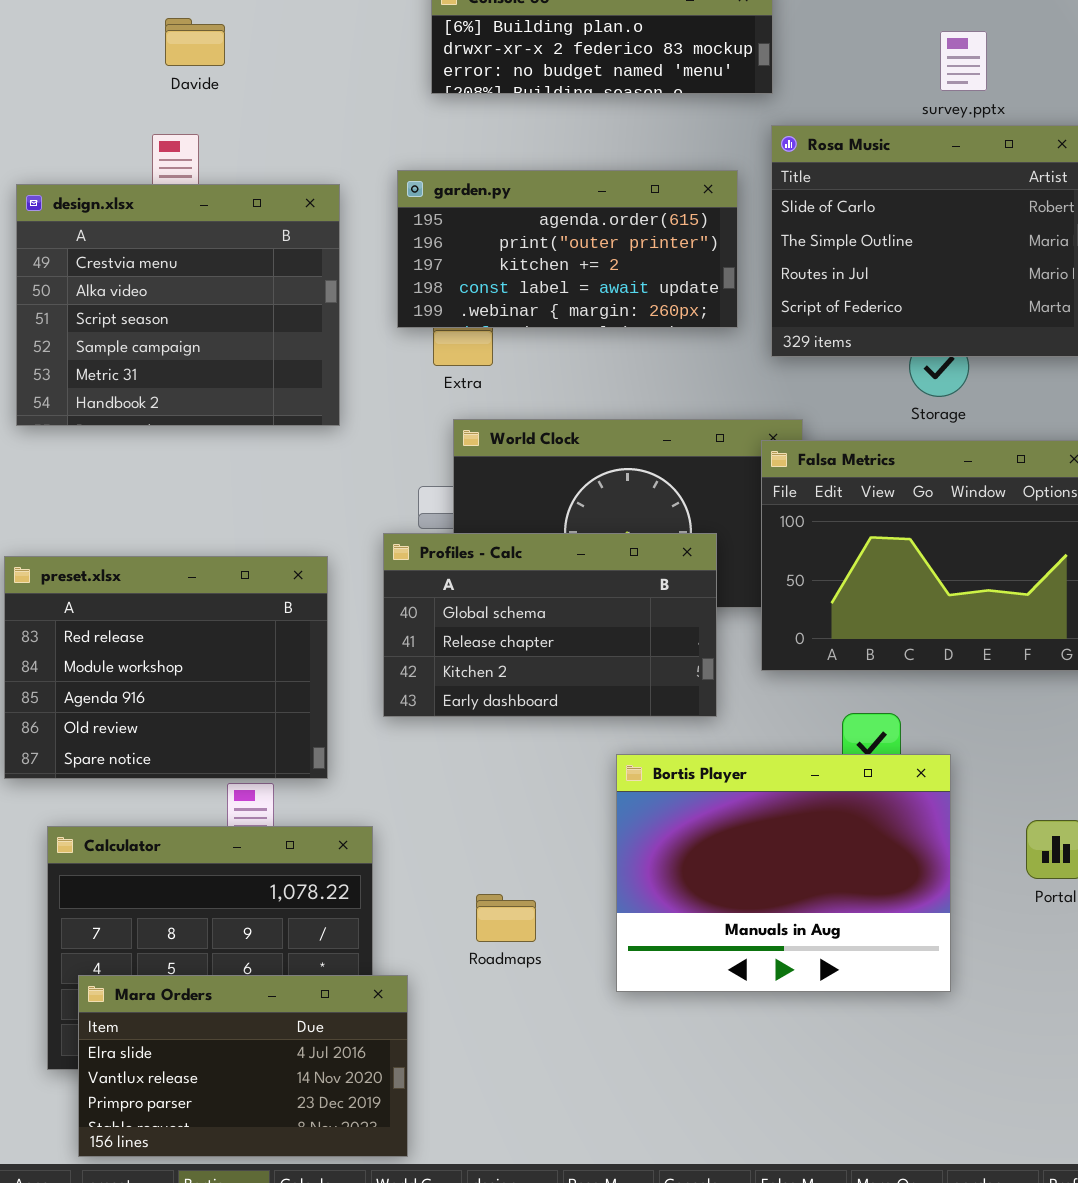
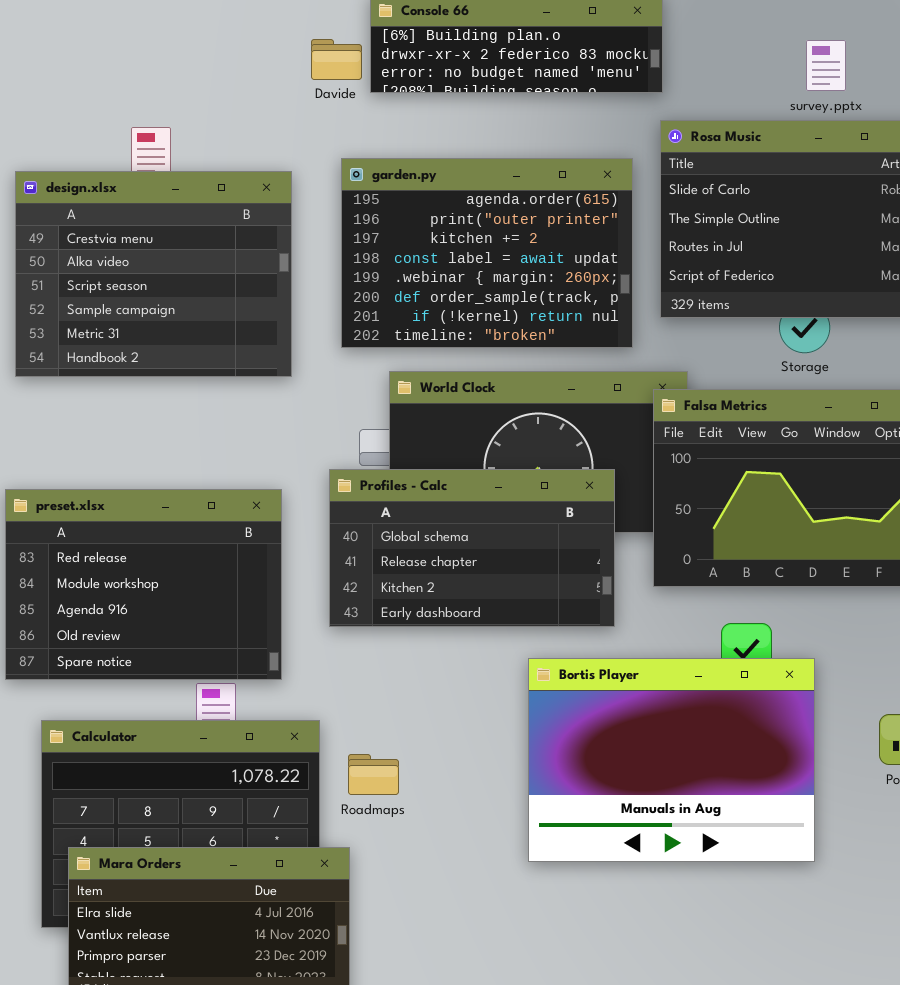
Davide: [165,18,225,66] -> [311,39,362,80], moved
garden.py: [397,170,738,328] -> [341,158,633,348], resized
Roadmaps: [476,894,536,942] -> [348,754,399,795], moved

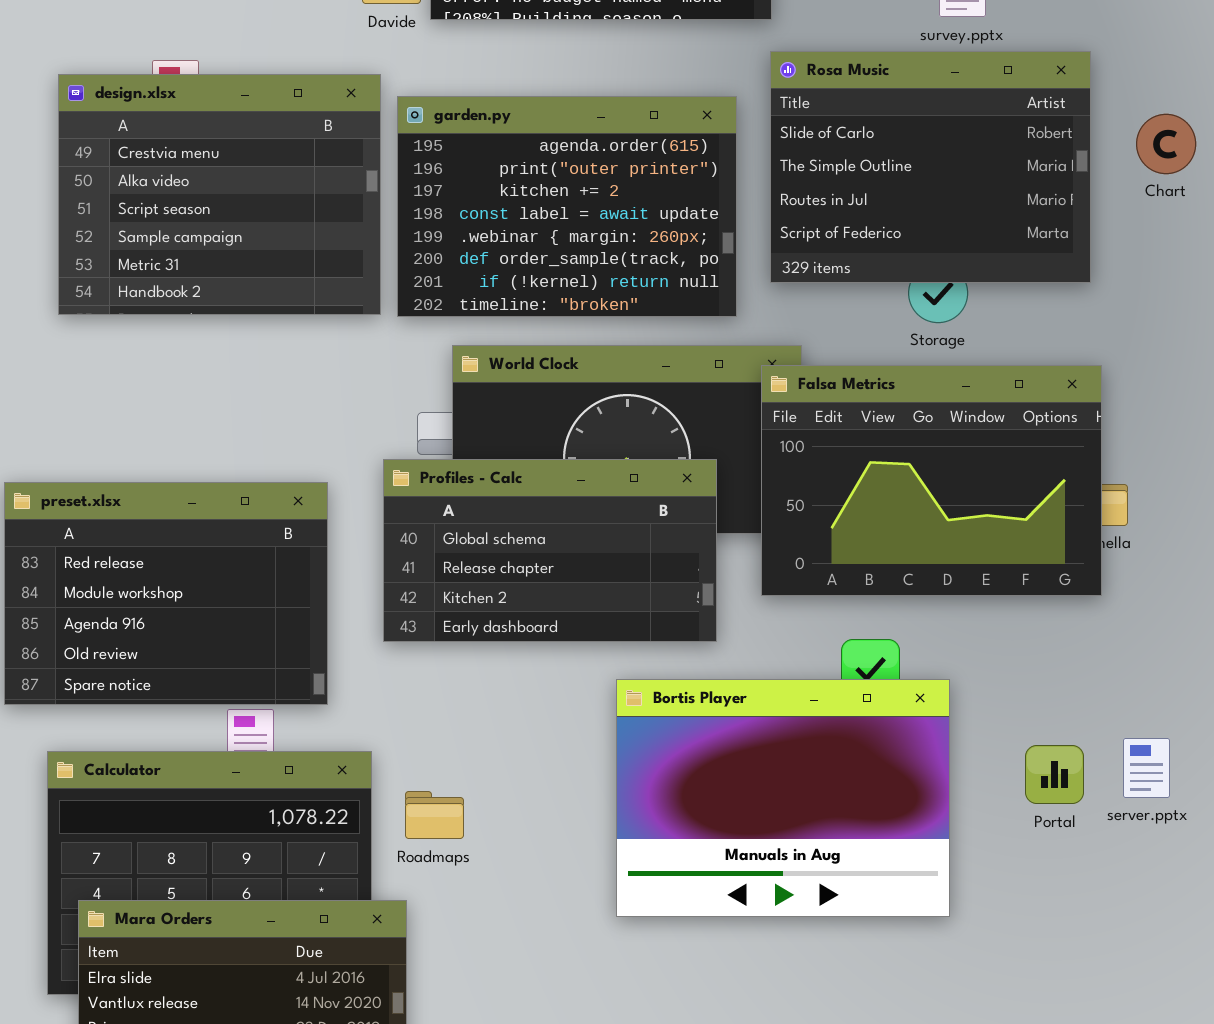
design.xlsx: [15,171,292,377] -> [58,74,381,315], moved

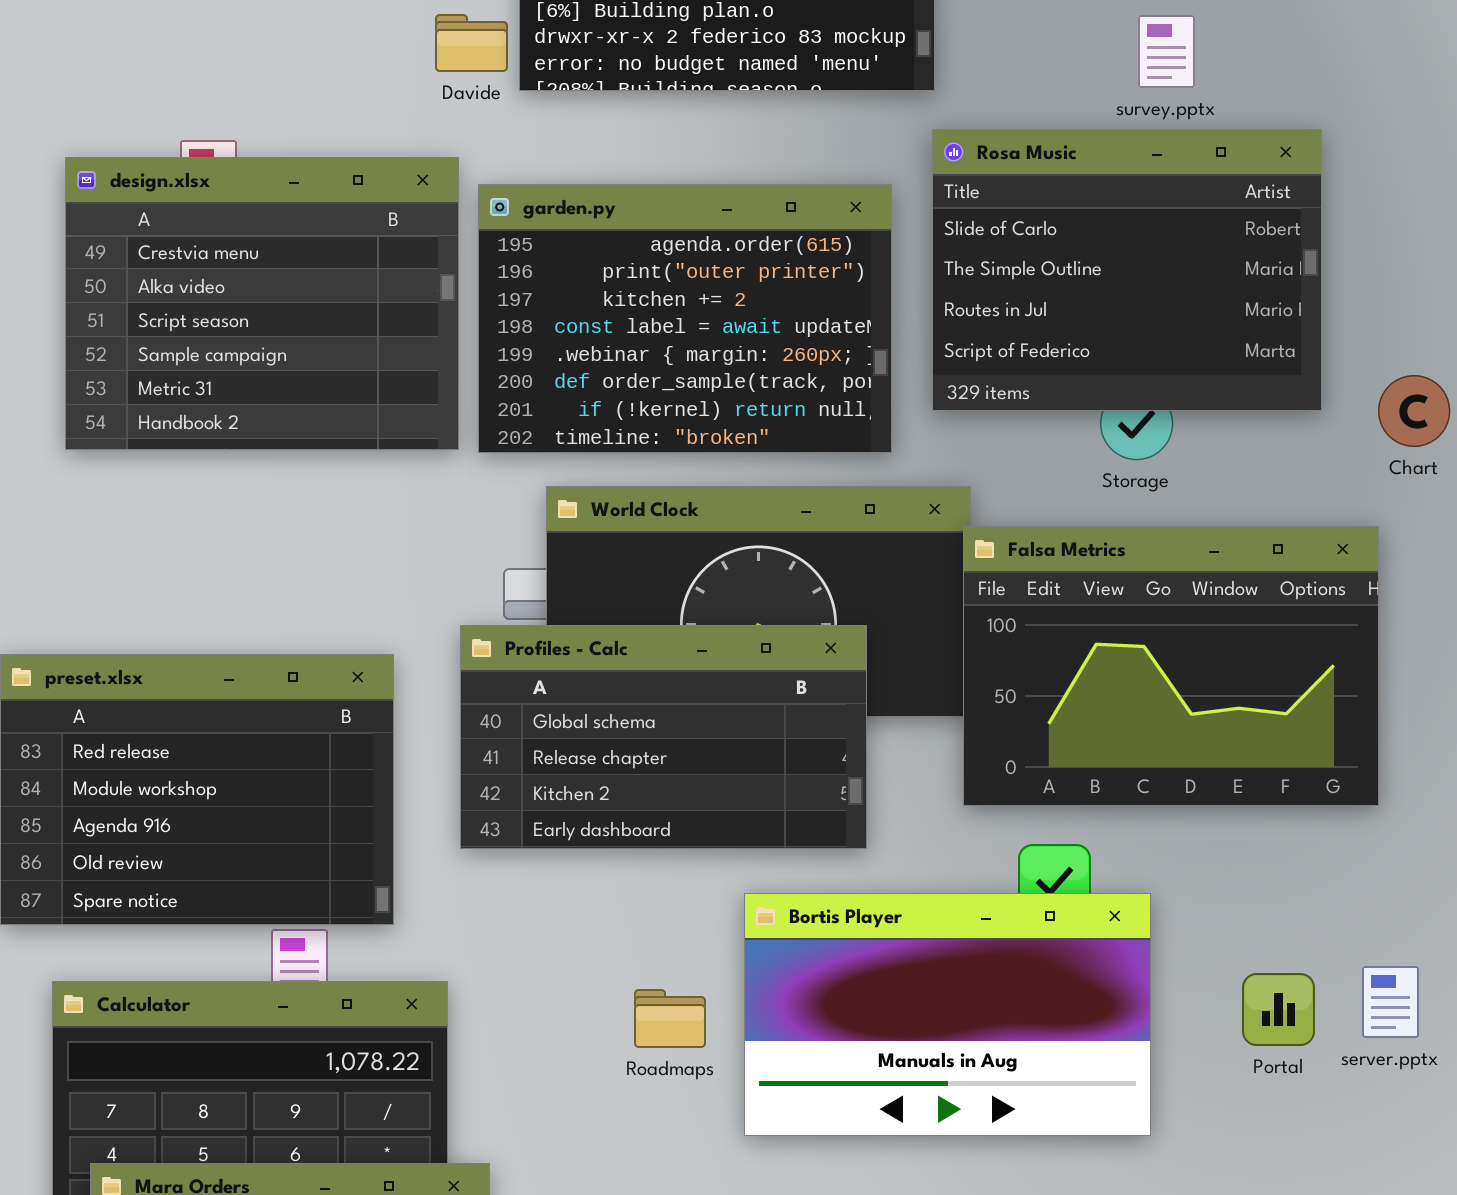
Chart: [1136,114,1196,174] -> [1378,375,1450,447], moved
Falsa Metrics: [761,365,1102,596] -> [963,526,1379,806], moved
Bortis Player: [616,679,950,917] -> [744,893,1151,1136], resized
Roadmaps: [405,791,464,839] -> [634,989,706,1048], moved

